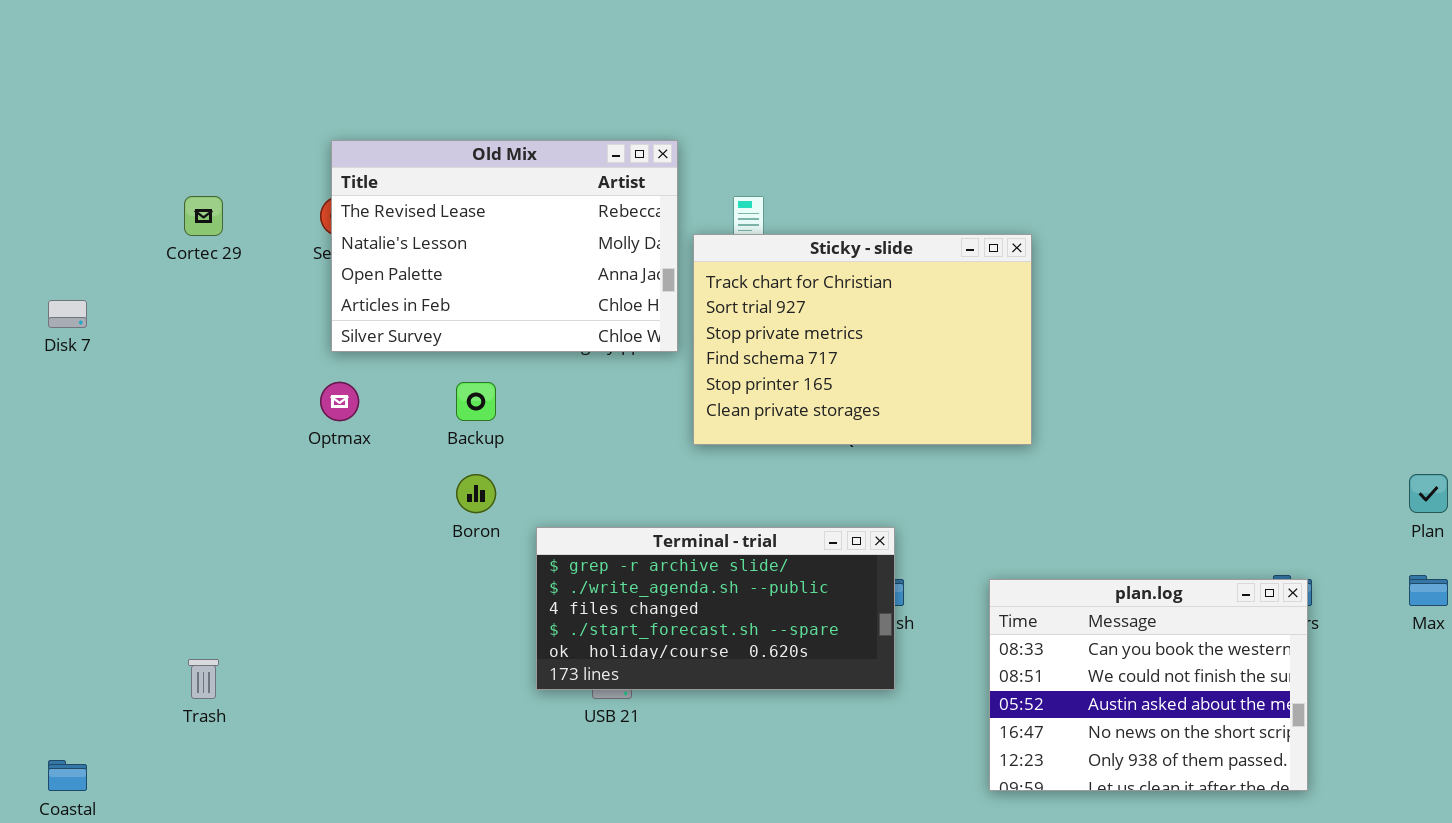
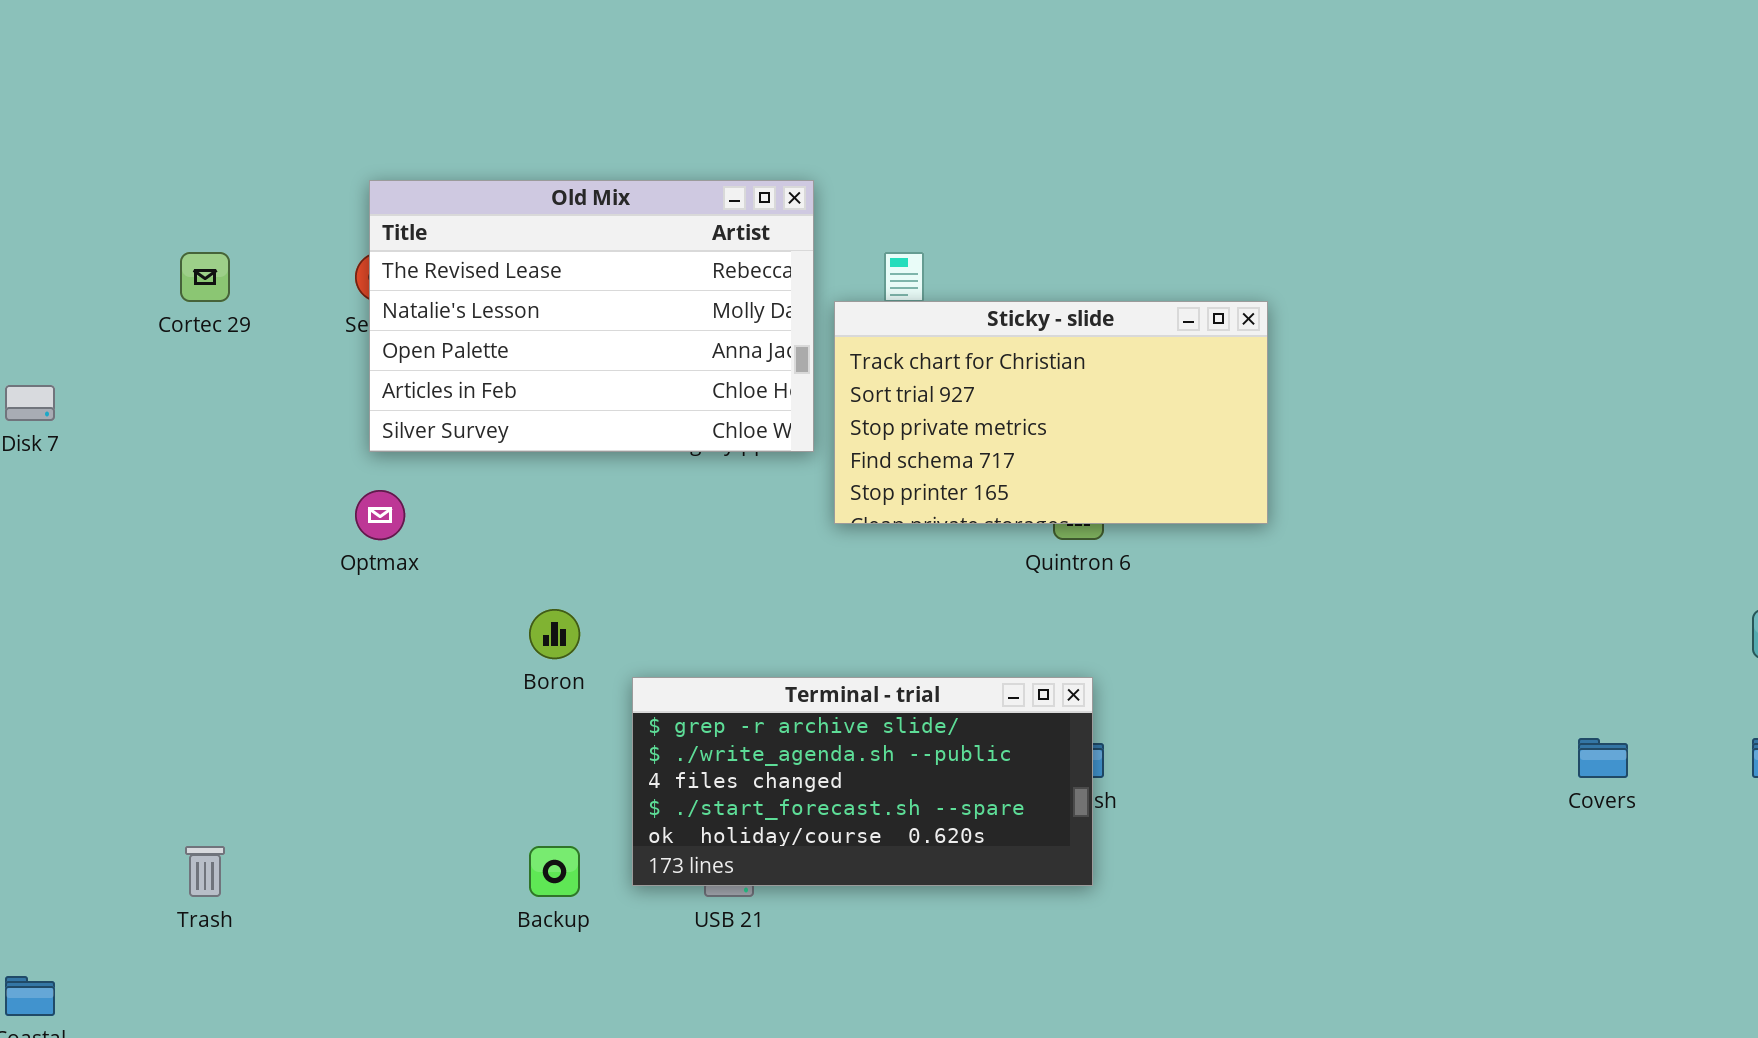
Sticky - slide: [693,234,1032,445] -> [834,301,1268,524], resized
Backup: [456,382,496,421] -> [529,846,580,897], moved
plan.log: [989,579,1308,791] -> none, closed

